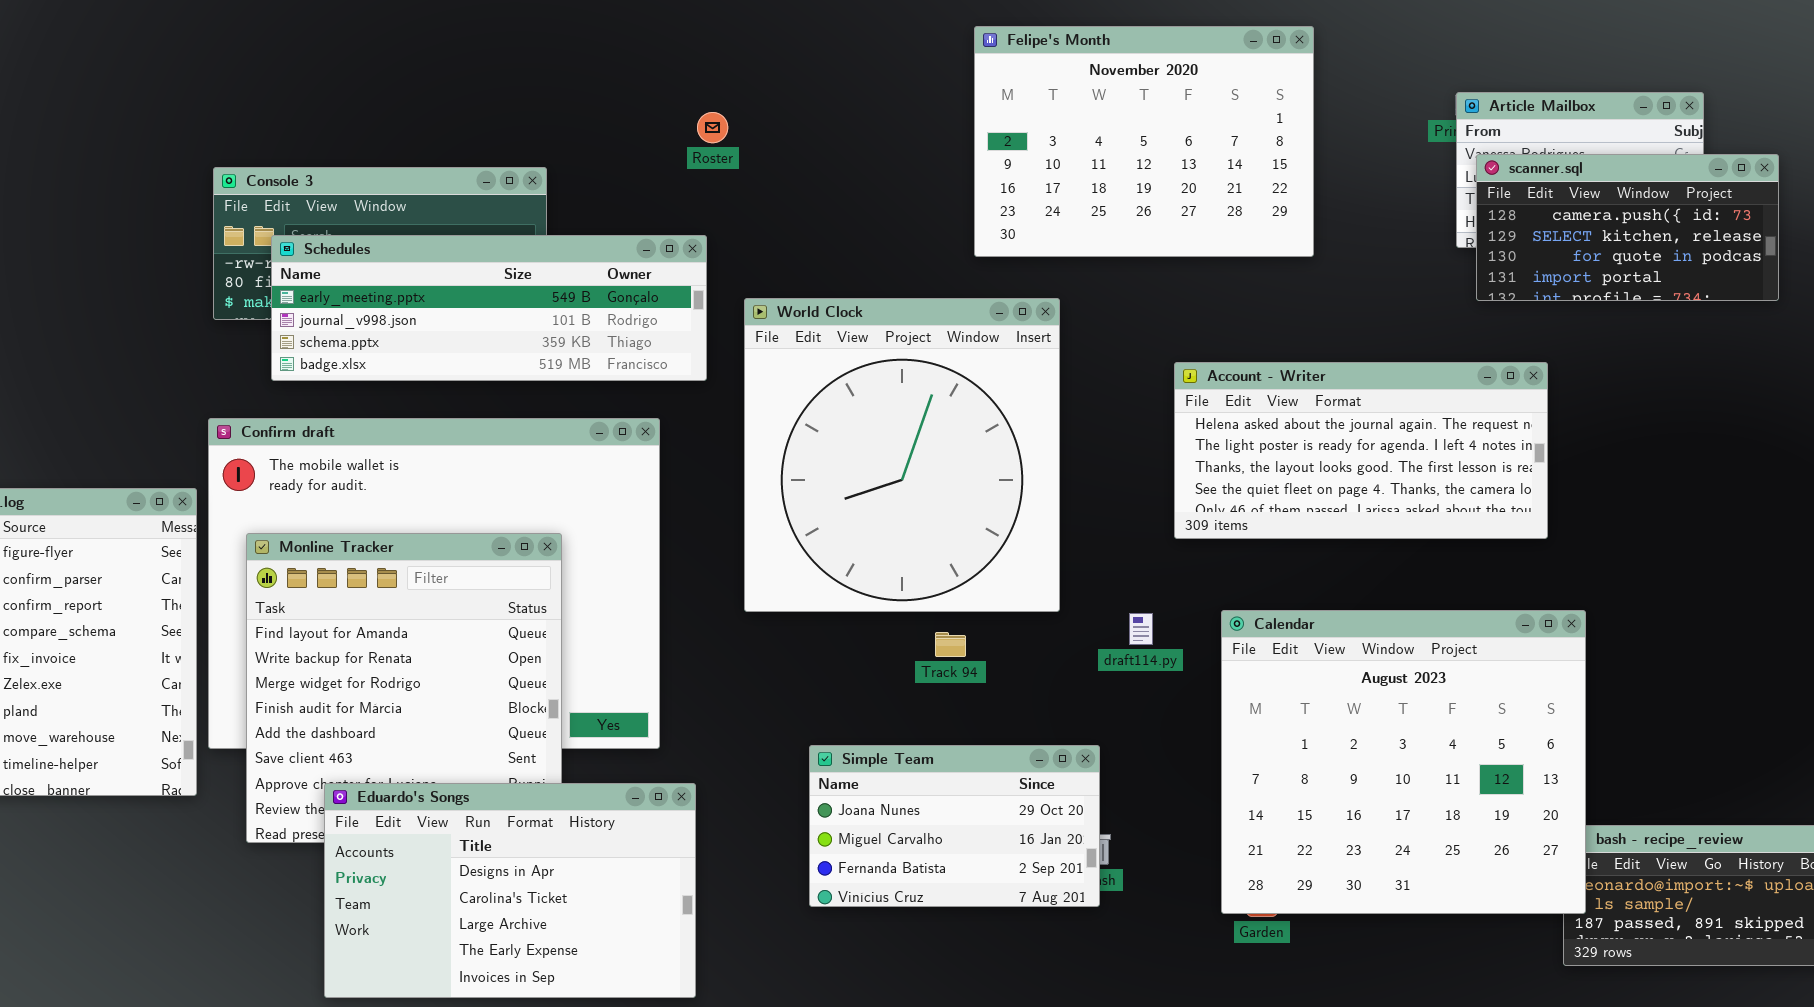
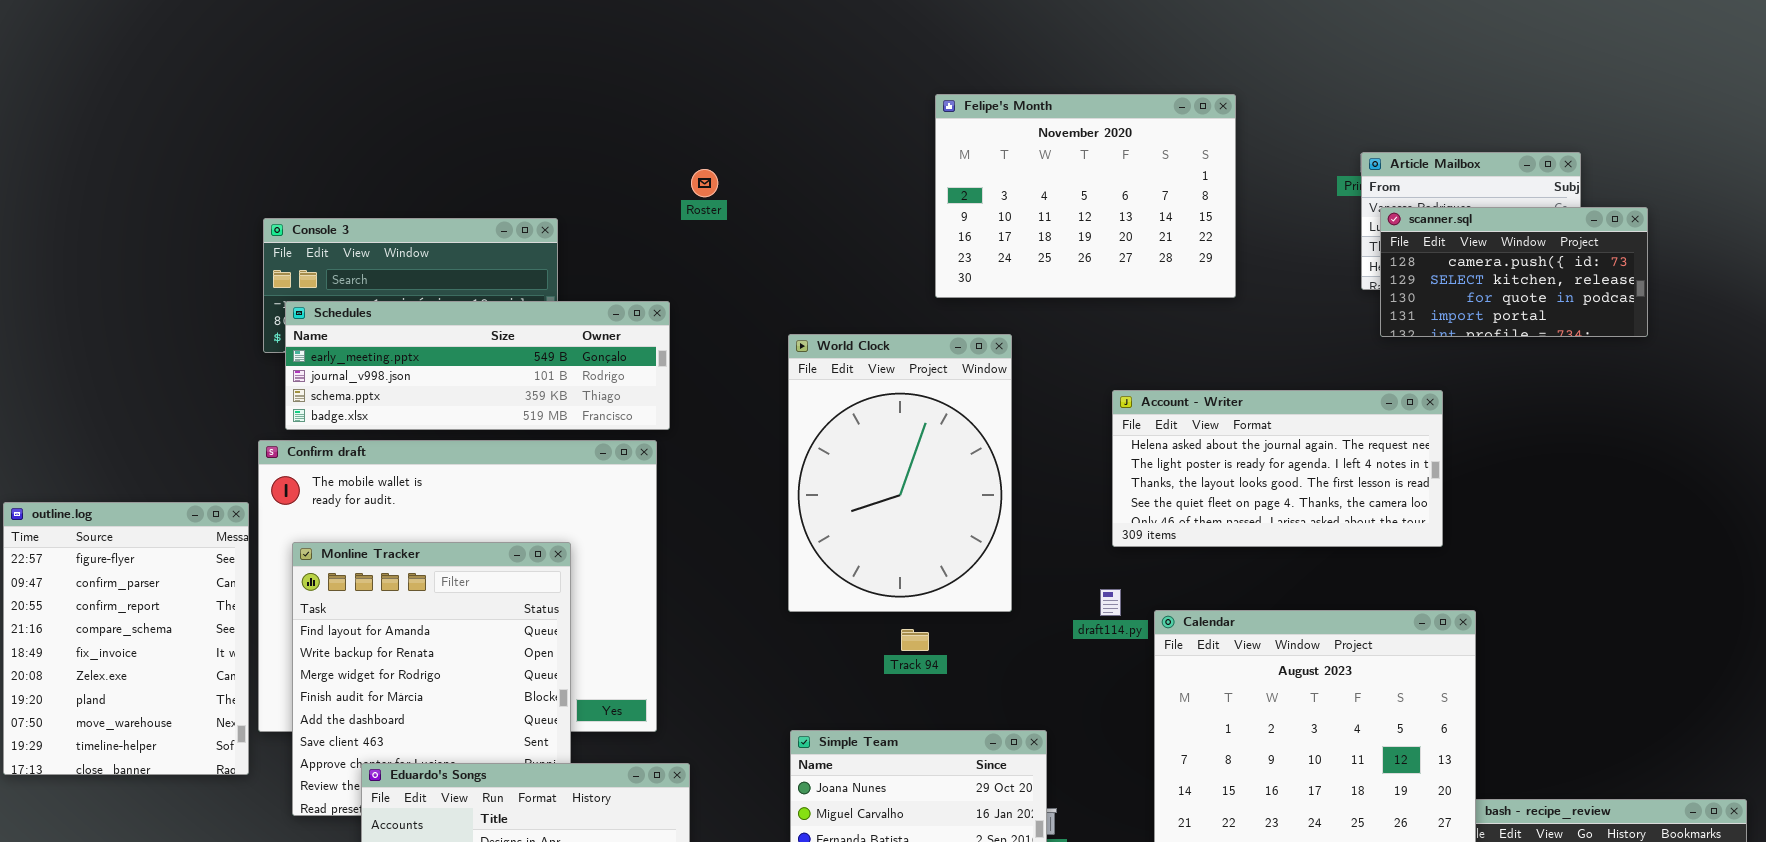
Schedules: [271,235,707,381] -> [285,301,670,430], moved
World Clock: [744,298,1060,612] -> [788,334,1012,612], resized
draft114.py: [1129,613,1153,645] -> [1100,589,1121,616], moved

